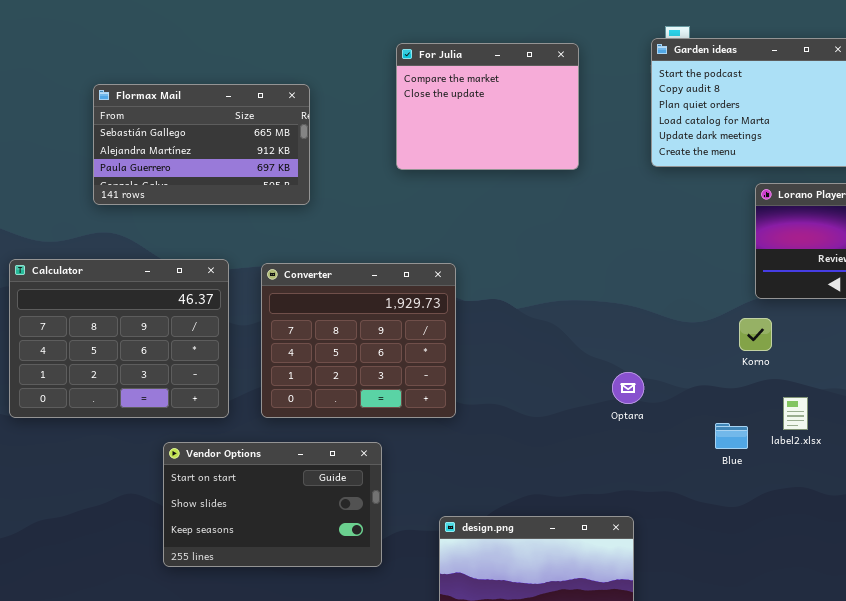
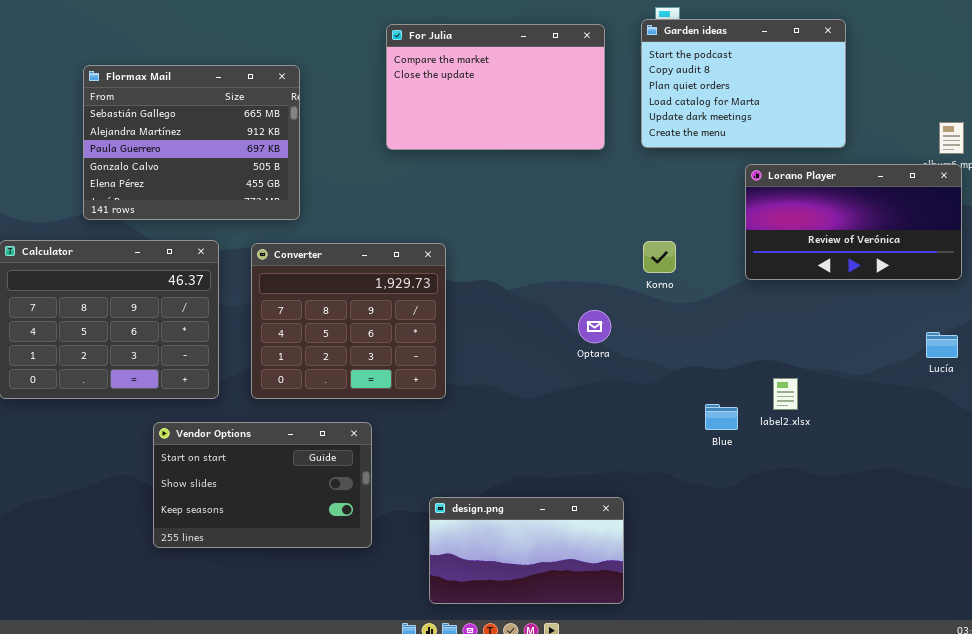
For Julia: [396,43,579,170] -> [386,24,605,150], resized
Flormax Mail: [93,84,310,205] -> [83,65,300,220], resized
Korno: [739,318,772,351] -> [643,241,676,273], moved
Optara: [612,372,644,404] -> [578,310,611,343], moved

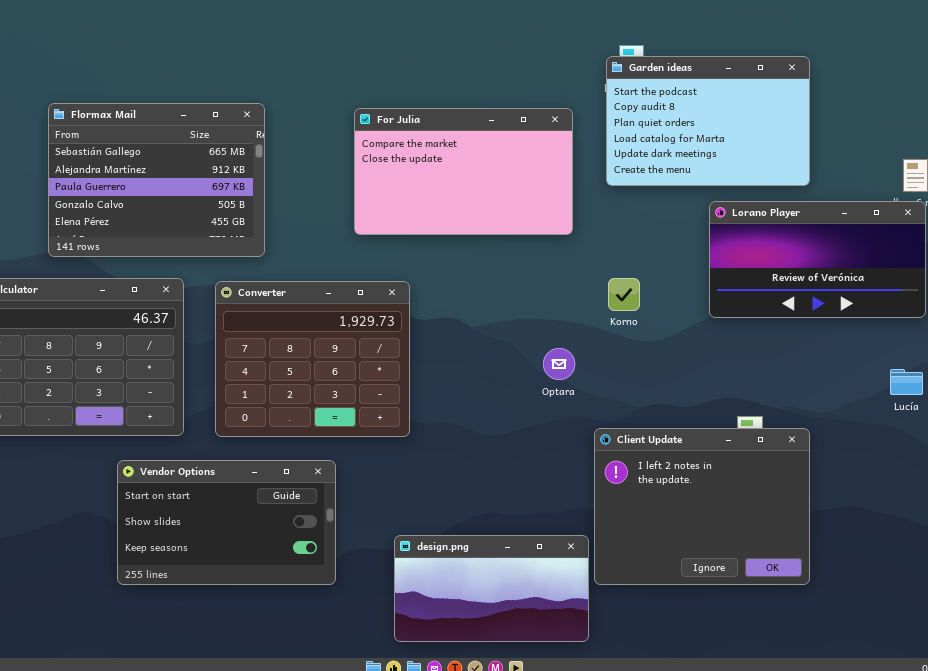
For Julia: [386,24,605,150] -> [354,108,573,235], moved
Client Update: none -> [594,428,810,585], opened

